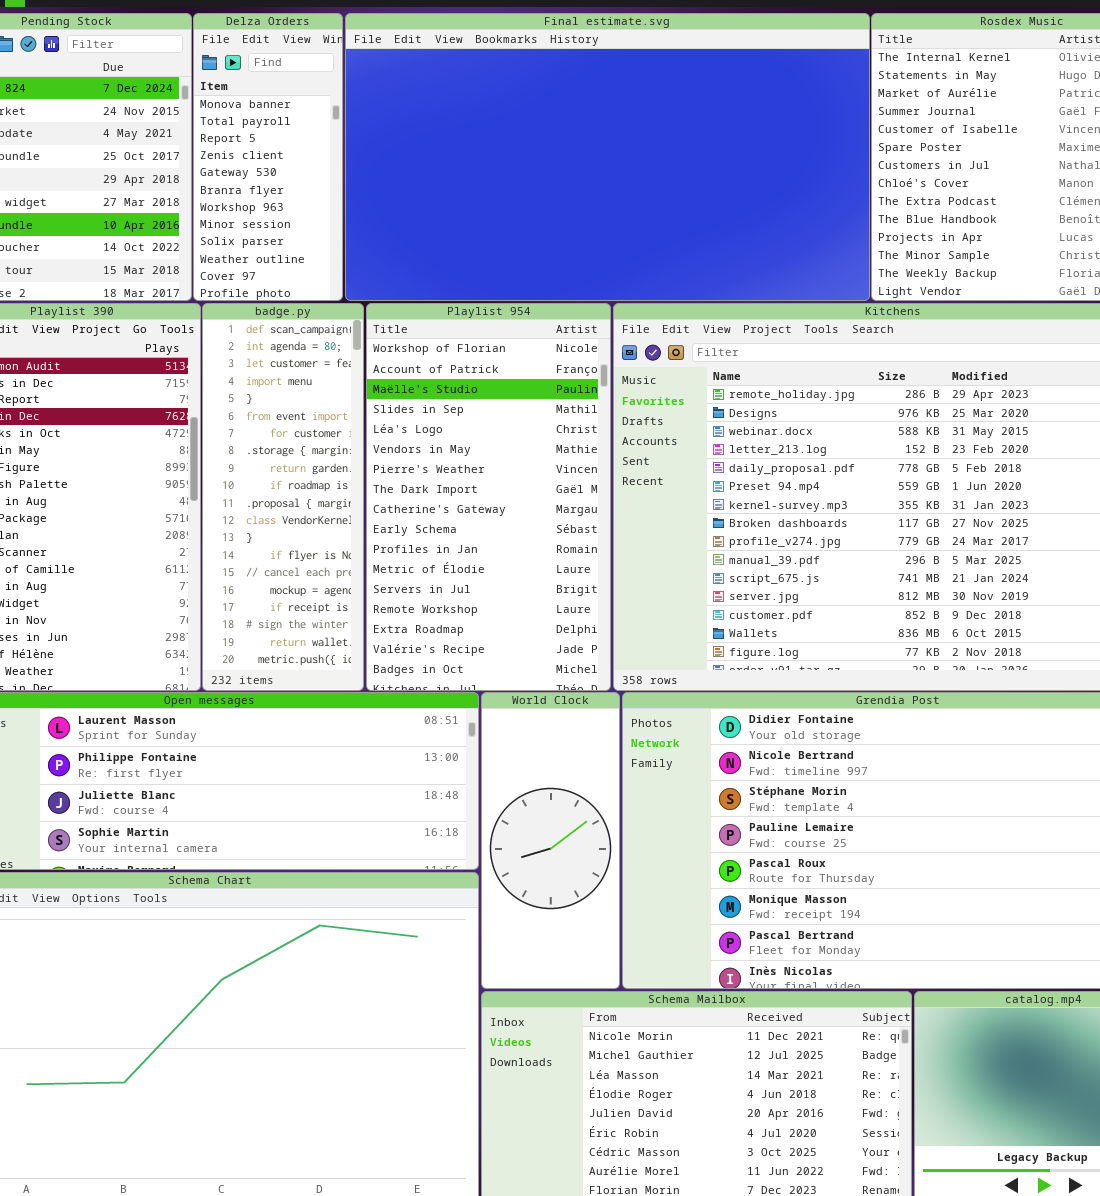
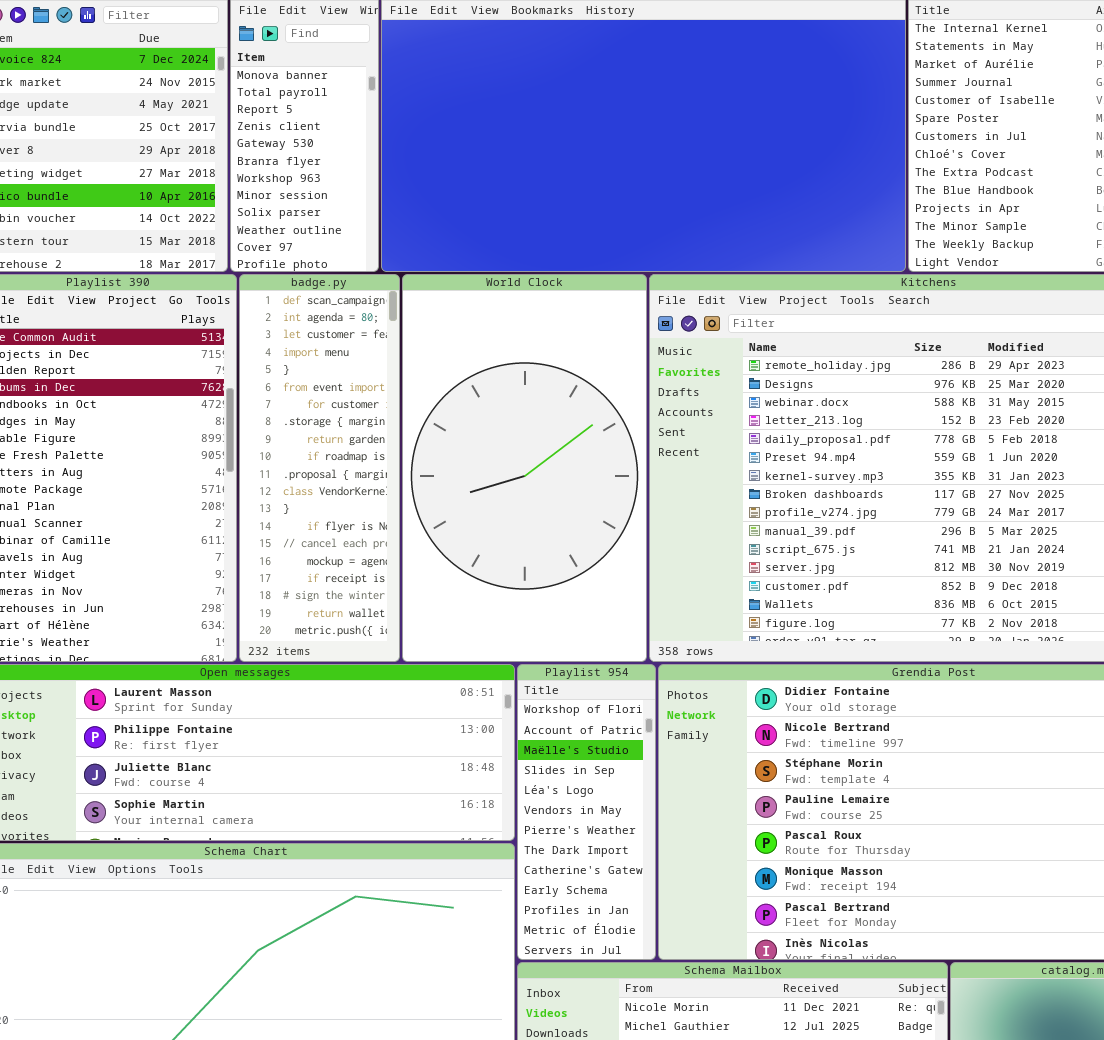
Playlist 954: [366,303,611,691] -> [517,664,656,960], moved, resized
World Clock: [481,692,620,989] -> [402,274,647,662], moved, resized

